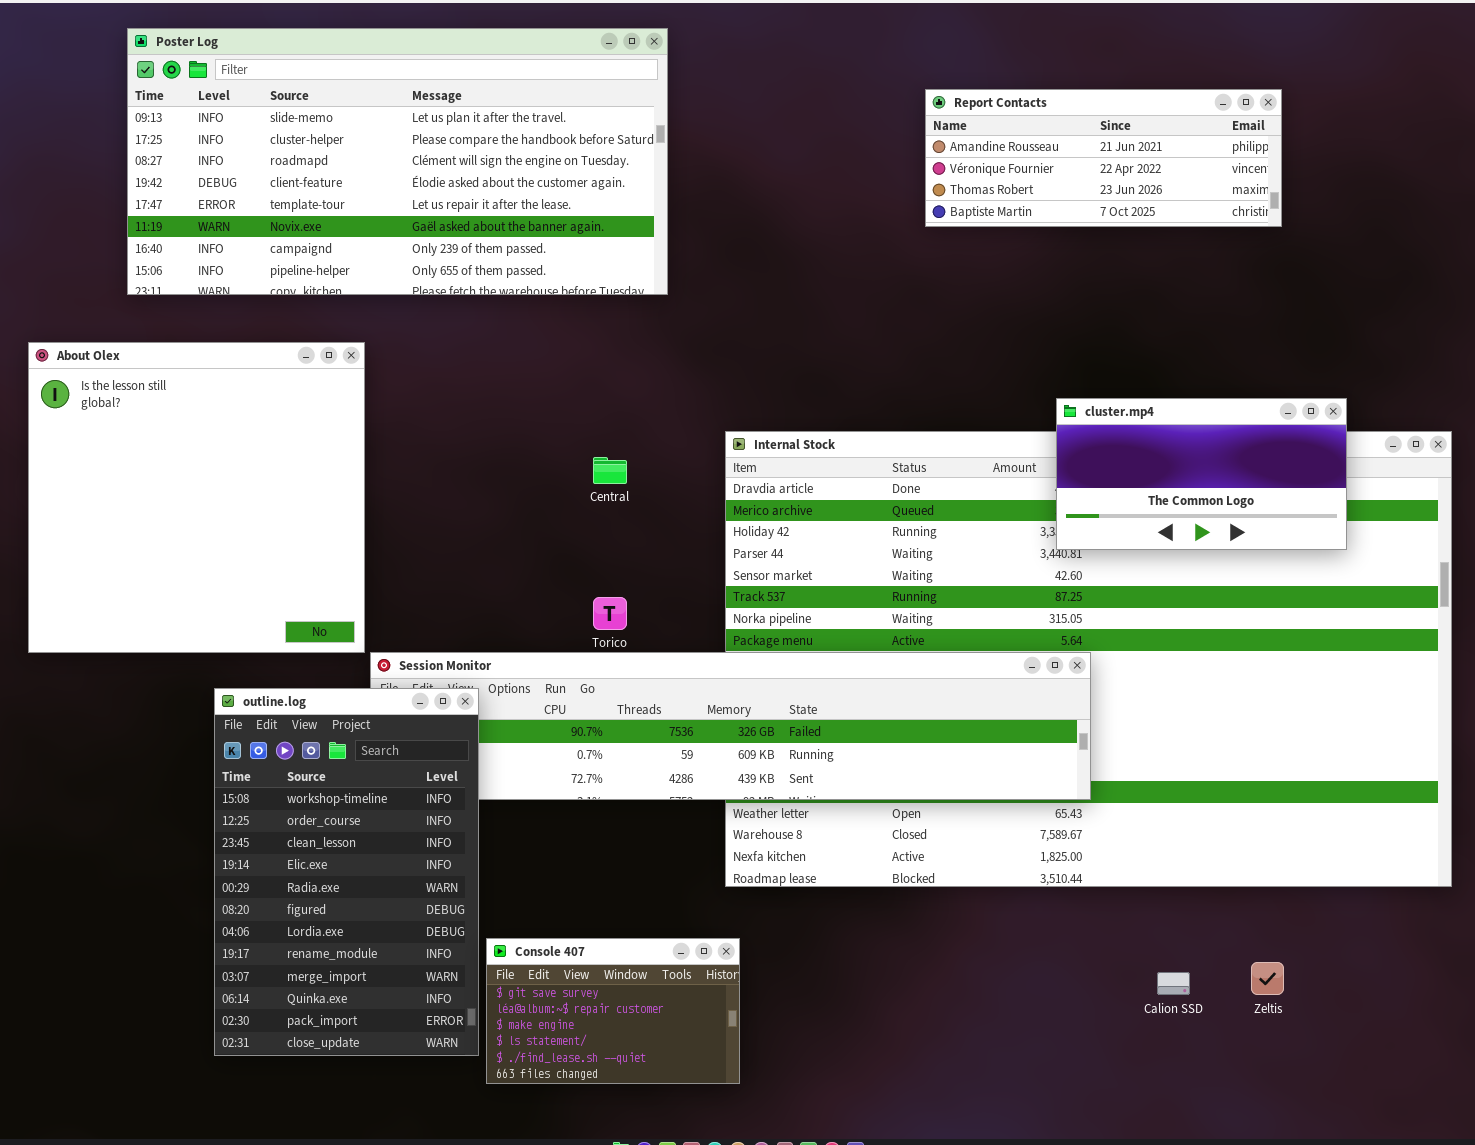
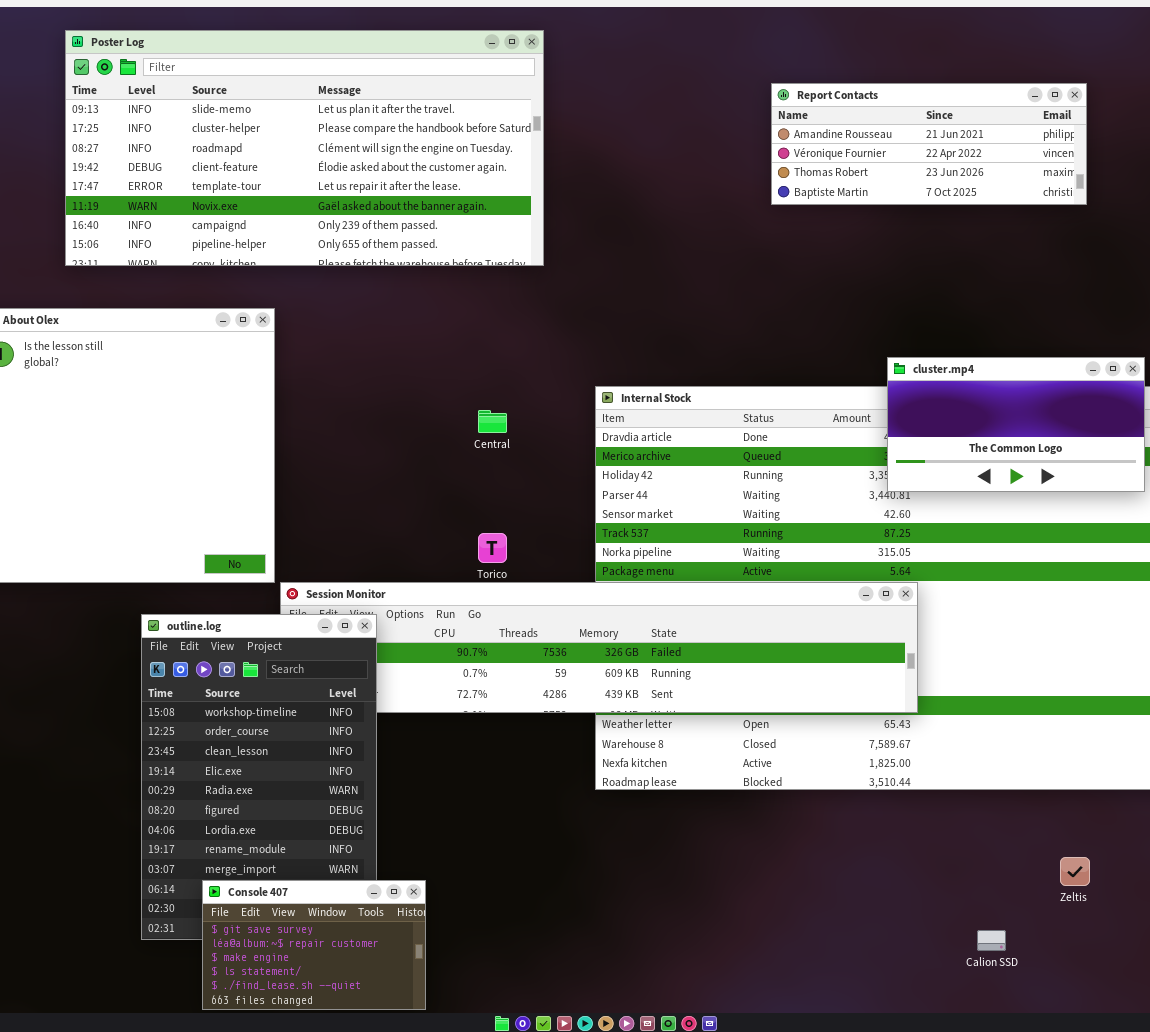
Console 407: [486,938,740,1084] -> [202,880,426,1010], moved
Calion SSD: [1157,972,1190,995] -> [977,930,1006,951], moved

